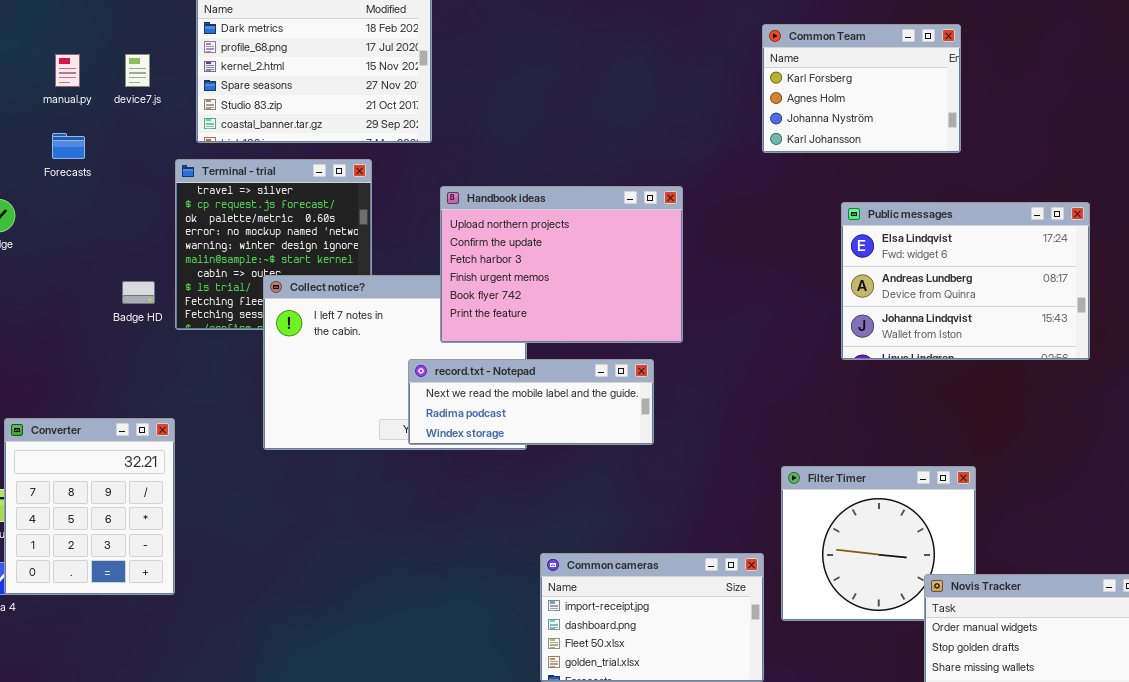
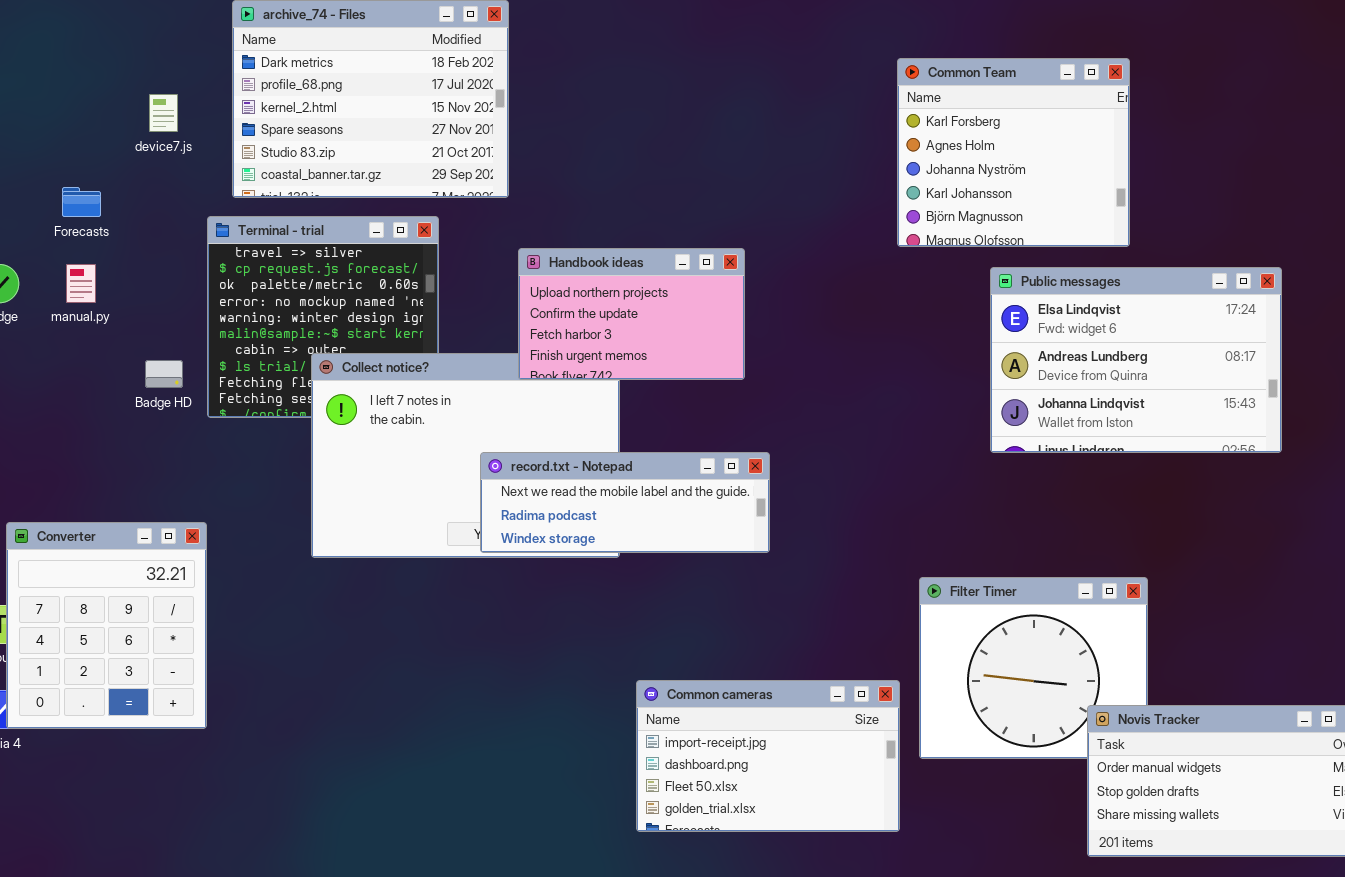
Common Team: [762,24,961,153] -> [897,58,1130,247], resized
manual.py: [55,54,80,87] -> [66,264,96,303], moved
Handbook ideas: [440,186,683,343] -> [518,248,745,380], resized

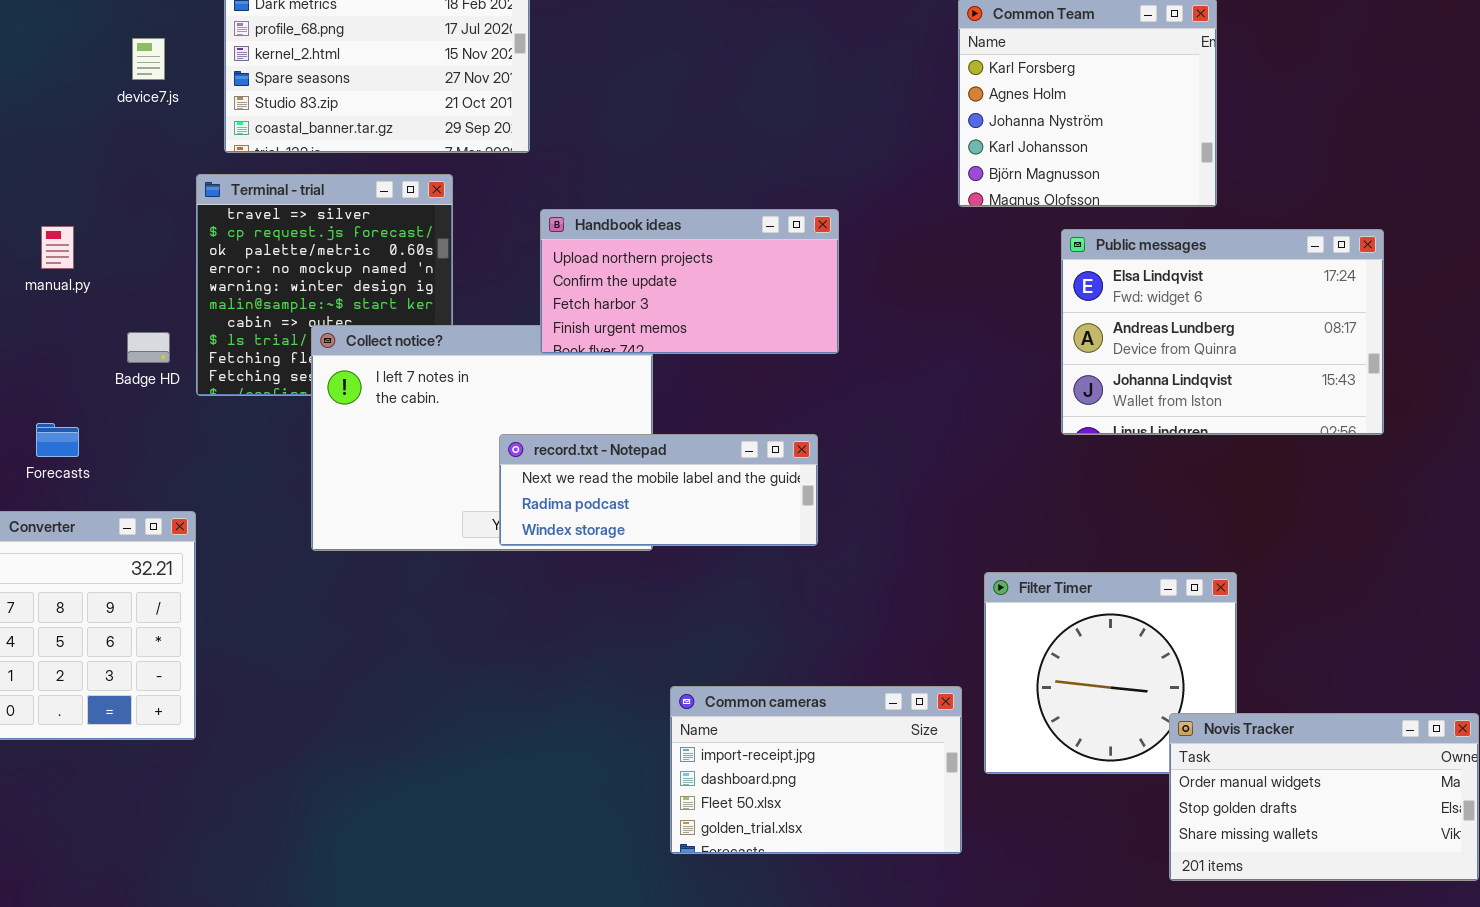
Forecasts: [62,187,101,217] -> [36,423,79,457], moved
Handbook ideas: [518,248,745,380] -> [540,209,839,354], resized

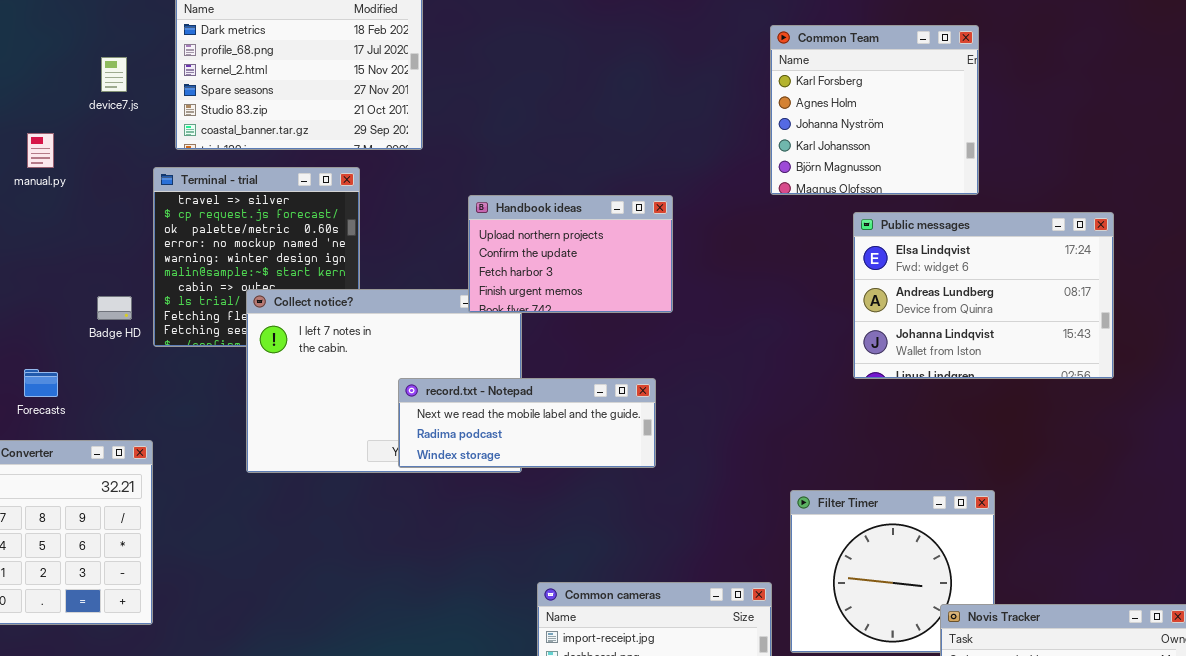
Handbook ideas: [540,209,839,354] -> [468,195,673,313], resized
manual.py: [41,226,74,269] -> [27,133,54,168], moved

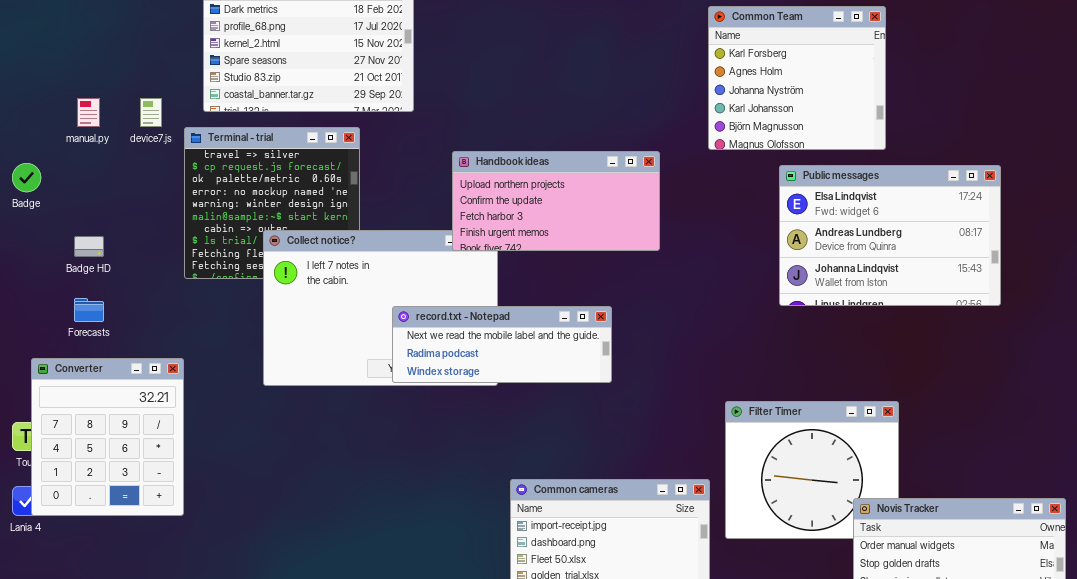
device7.js: [101,57,127,92] -> [140,98,162,127], moved
Handbook ideas: [468,195,673,313] -> [452,151,660,251], resized
Badge HD: [97,296,132,320] -> [74,236,104,257], moved

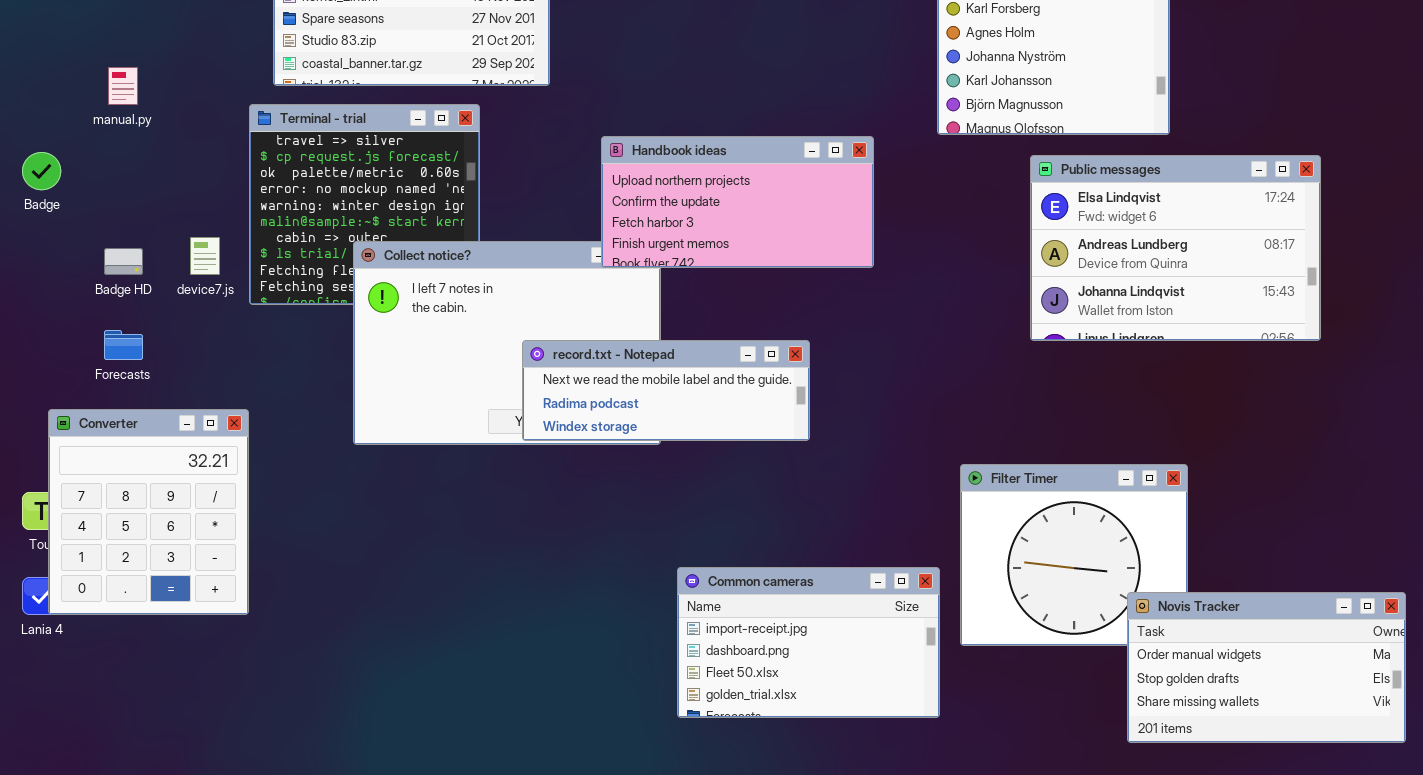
device7.js: [140,98,162,127] -> [190,237,220,275], moved

